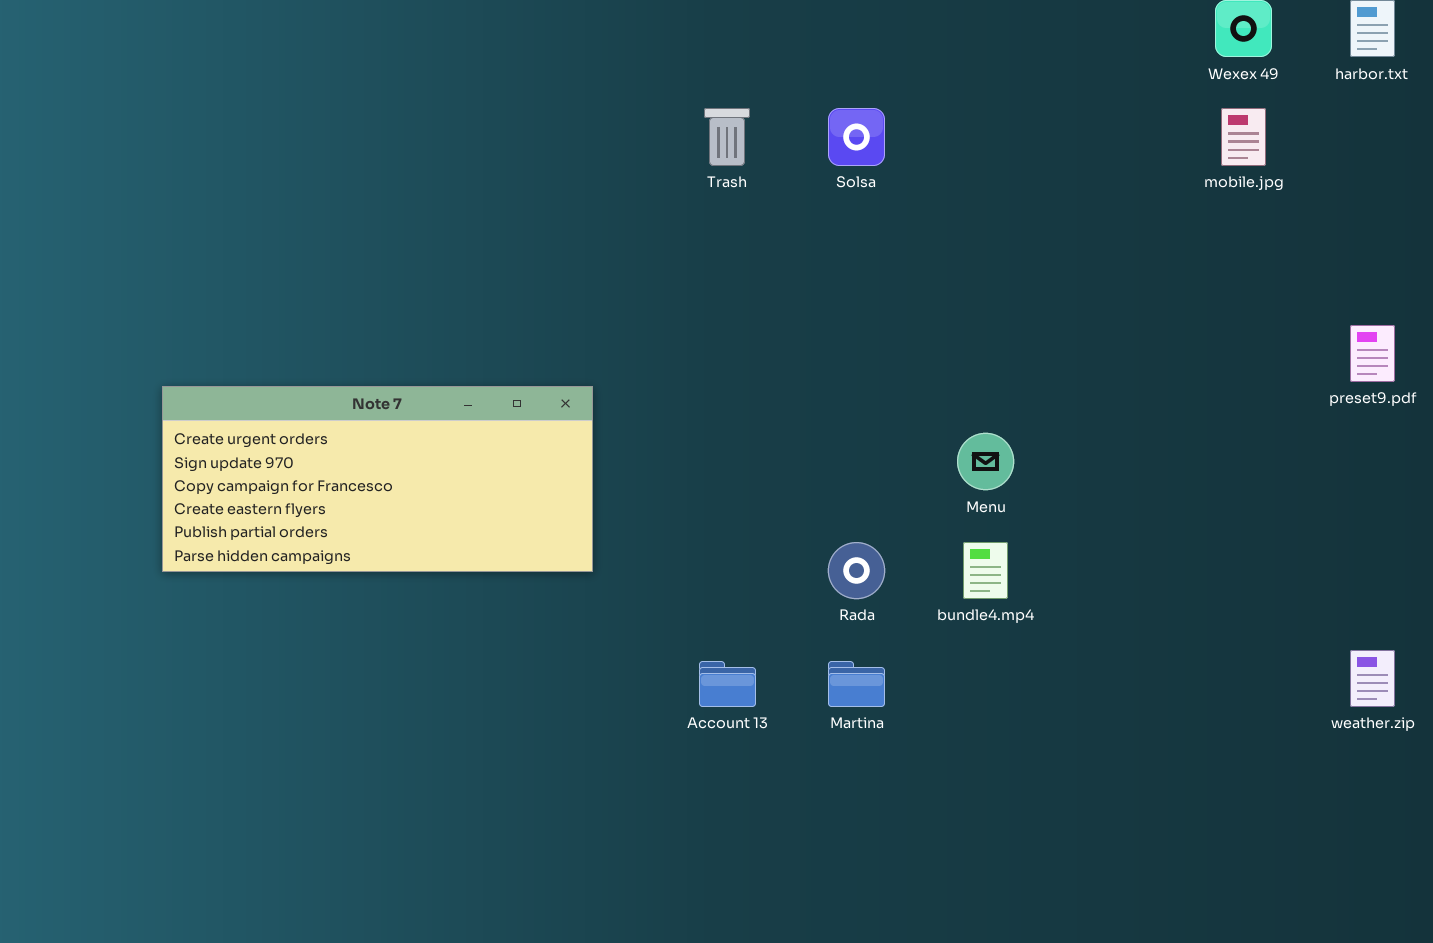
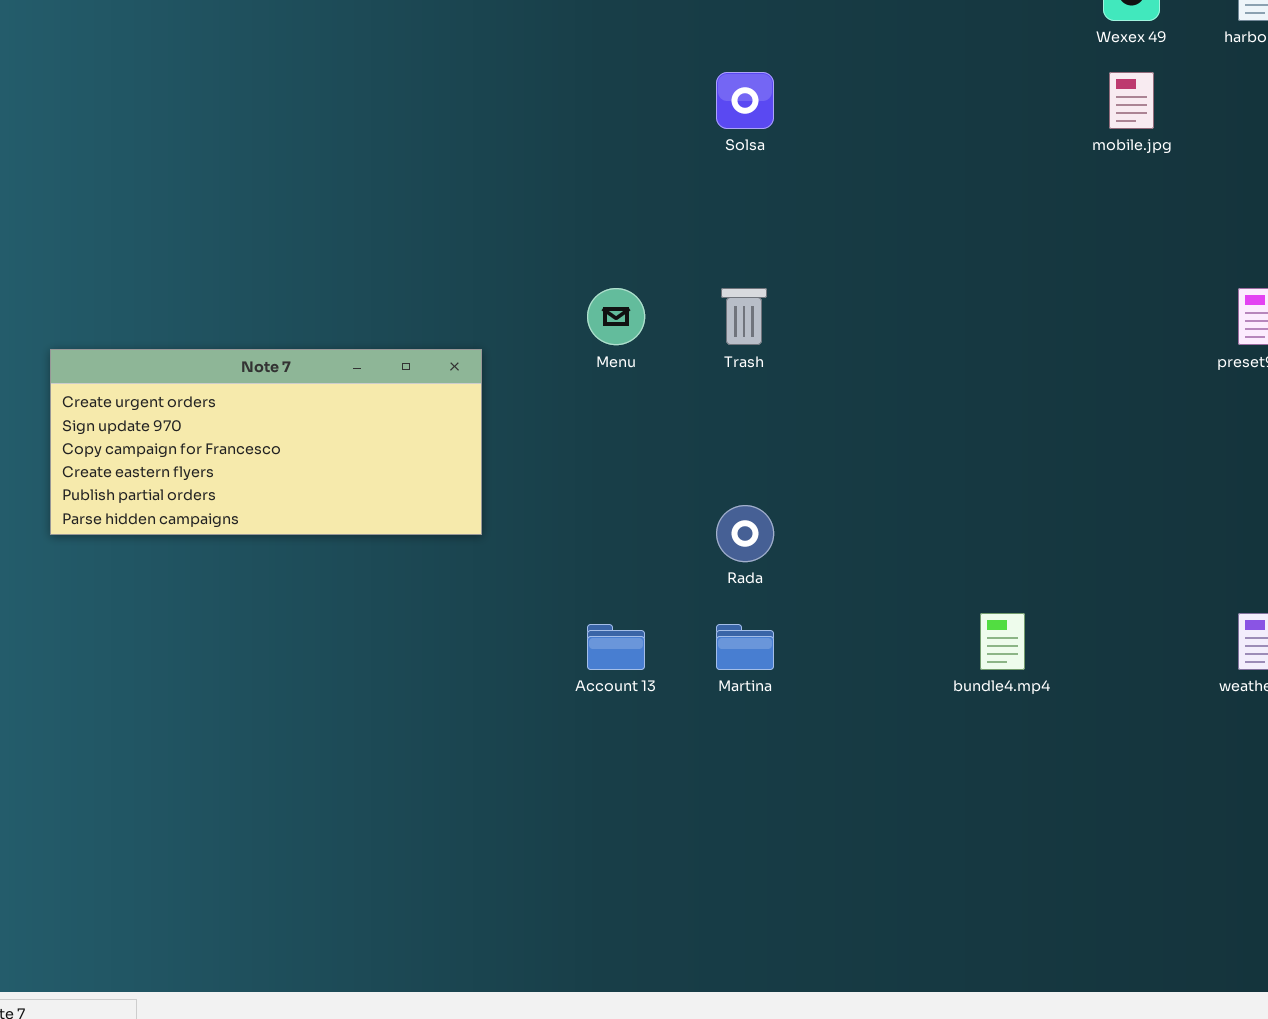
Trash: [704,108,750,166] -> [721,288,767,345], moved
Menu: [957,433,1014,490] -> [587,288,645,345], moved
bundle4.mp4: [963,542,1008,599] -> [980,613,1025,670], moved

